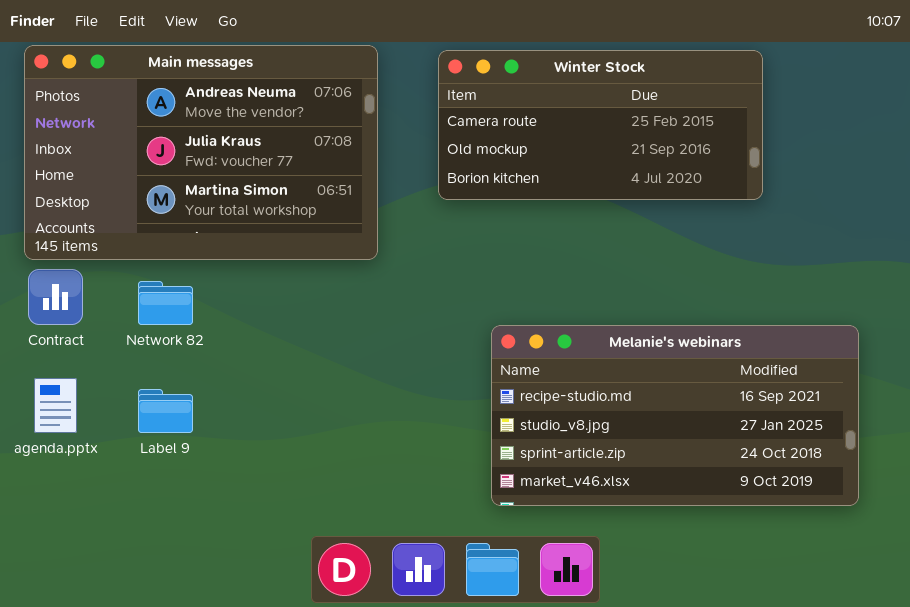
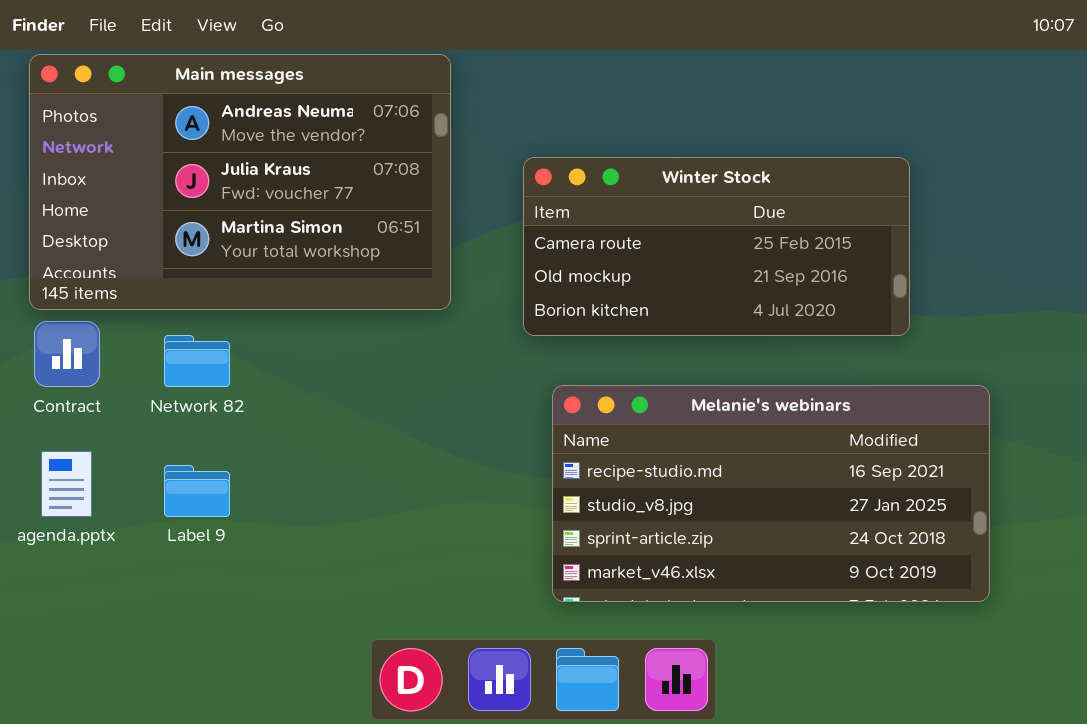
Winter Stock: [438,50,763,200] -> [523,157,910,336], moved
Melanie's webinars: [491,325,859,506] -> [552,385,990,602], moved

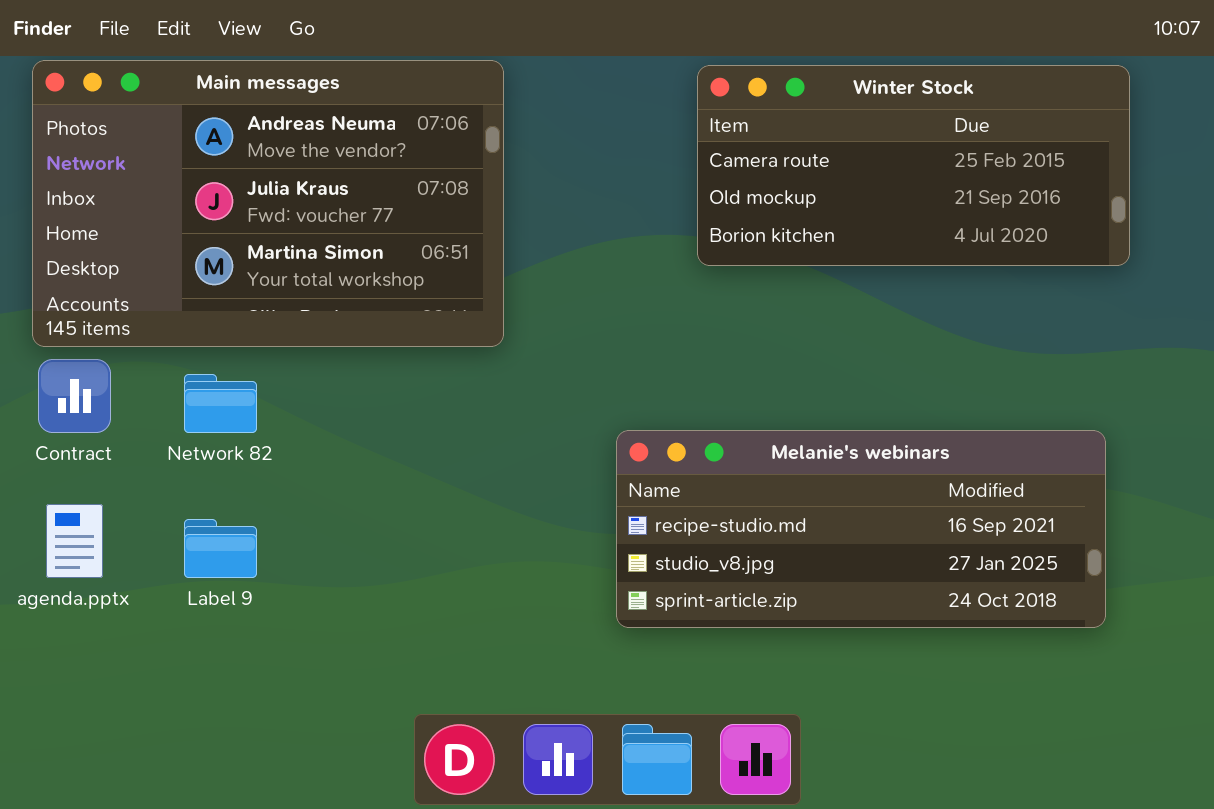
Winter Stock: [523,157,910,336] -> [697,65,1130,266], moved
Melanie's webinars: [552,385,990,602] -> [616,430,1106,628], resized

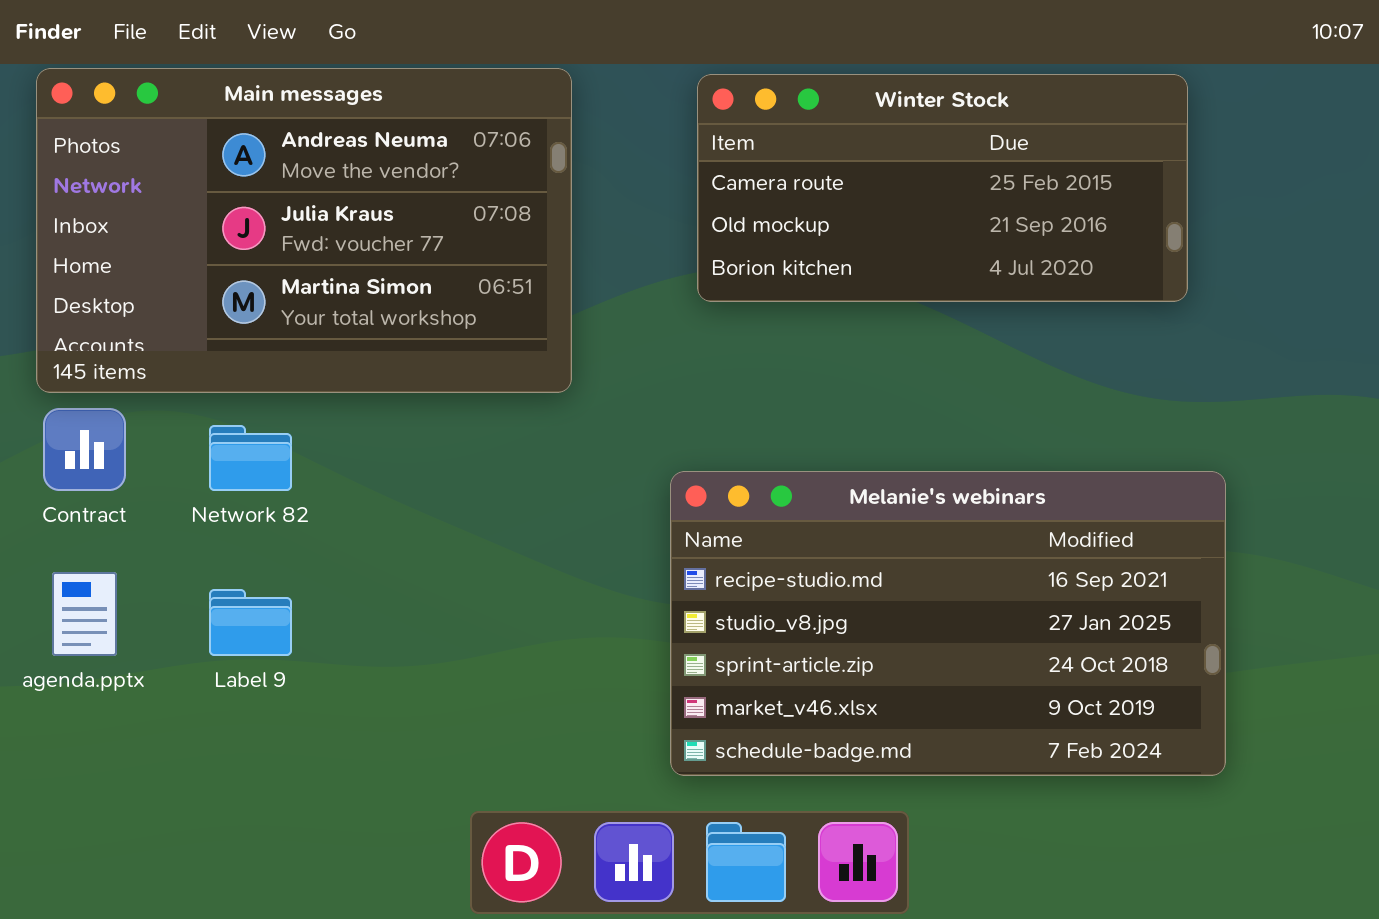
Winter Stock: [697,65,1130,266] -> [697,74,1188,302], moved
Melanie's webinars: [616,430,1106,628] -> [670,471,1226,776], moved, resized

